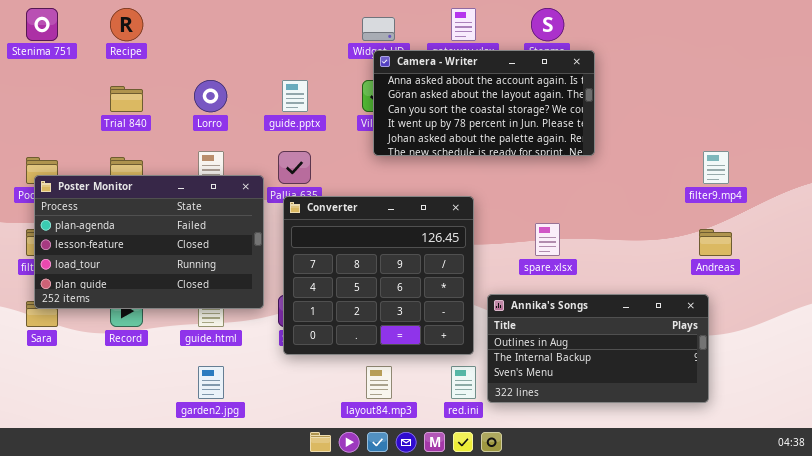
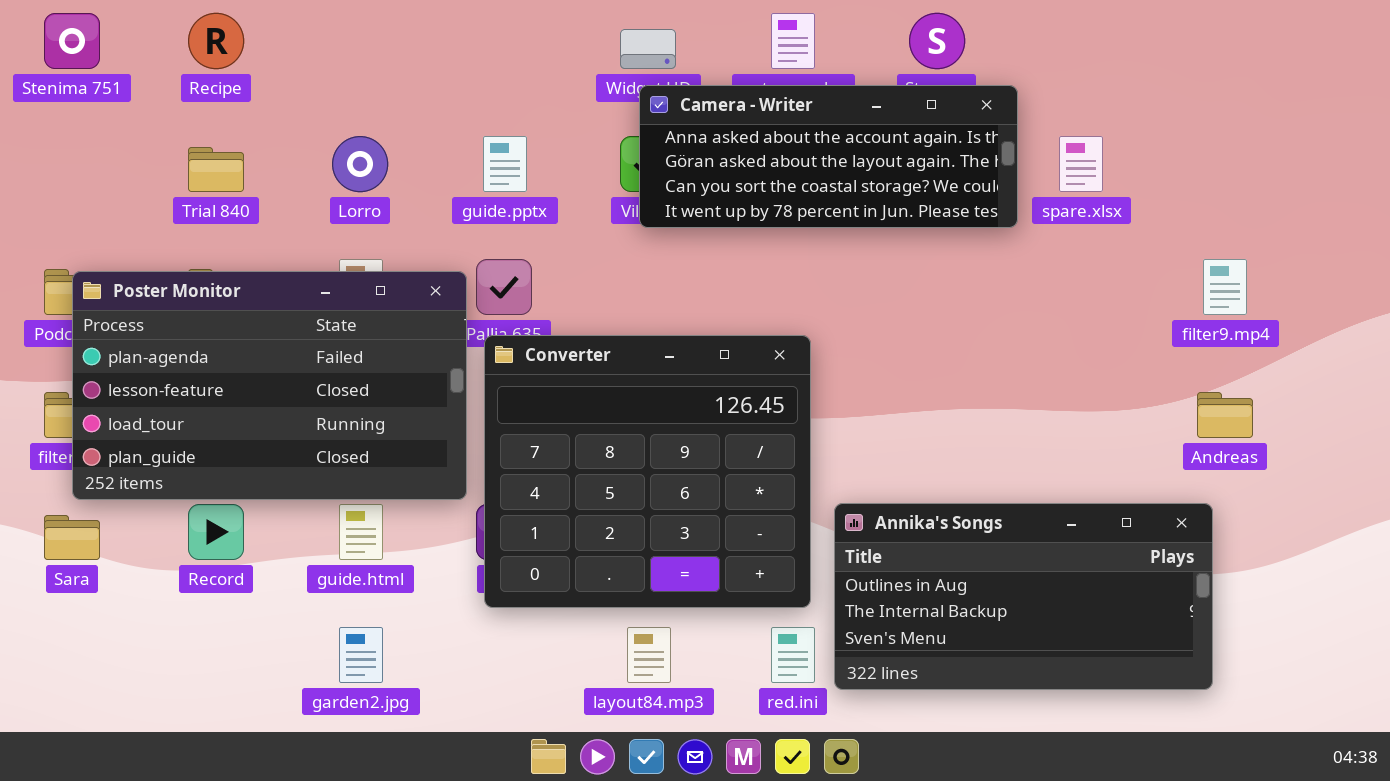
Camera - Writer: [373,50,595,156] -> [639,85,1018,228], resized
Poster Monitor: [34,175,264,309] -> [72,271,467,500], moved
spare.xlsx: [535,223,560,256] -> [1059,136,1103,192], moved

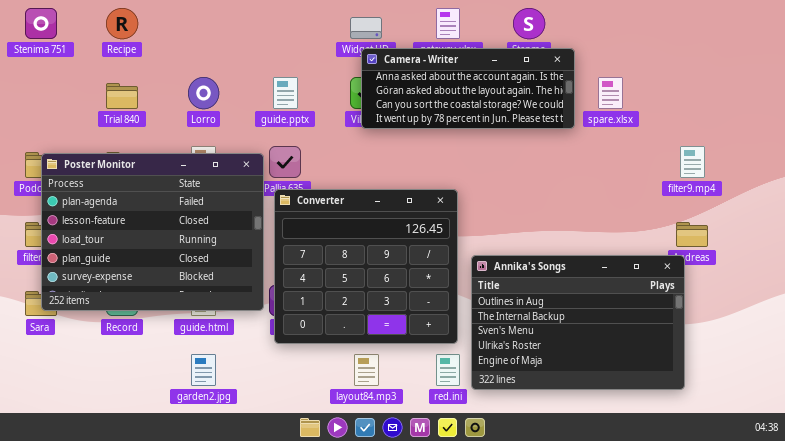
Poster Monitor: [72,271,467,500] -> [41,153,264,311], resized
Annika's Songs: [834,503,1213,690] -> [471,255,685,390], resized

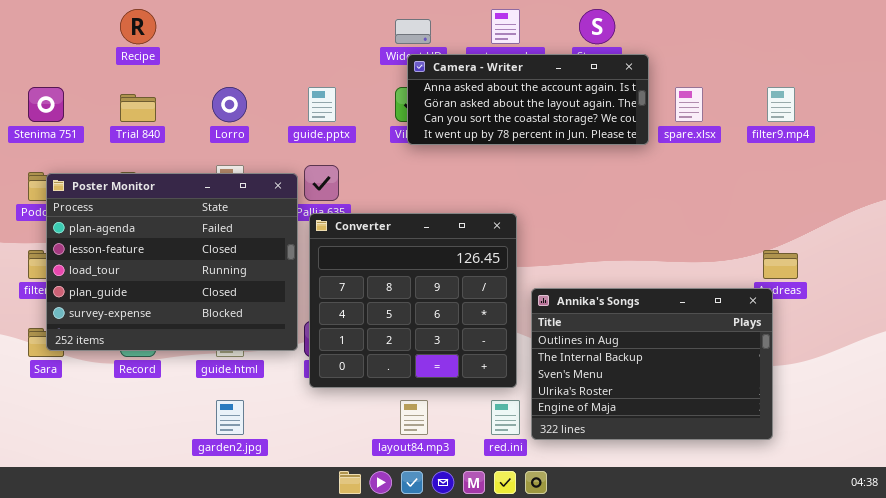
Stenima 751: [25,8,57,39] -> [28,87,64,122], moved
filter9.mp4: [680,146,705,178] -> [767,87,795,122], moved

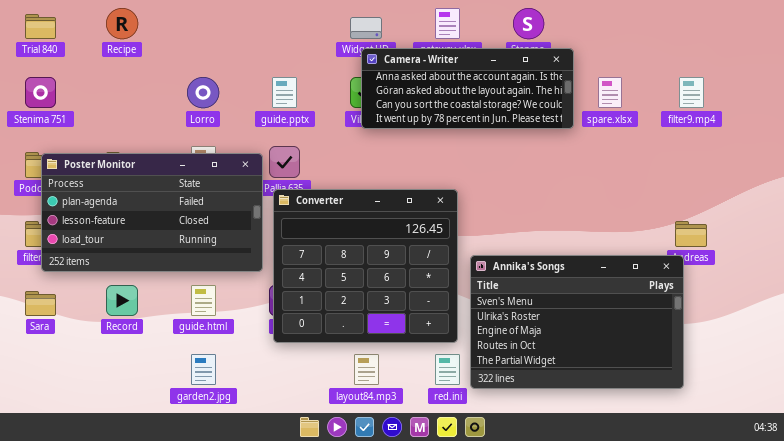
Trial 840: [120,94,156,122] -> [25,14,56,39], moved
Poster Monitor: [46,173,298,351] -> [41,153,263,272], resized
Annika's Songs: [531,288,773,440] -> [470,255,684,389], scrolled down 2 rows

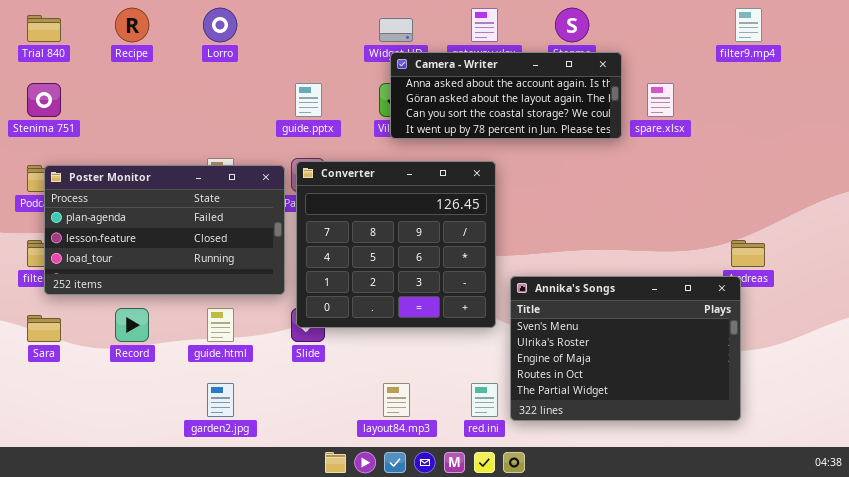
Lorro: [187,77,219,108] -> [203,8,237,42], moved
filter9.mp4: [679,77,704,108] -> [735,8,762,42], moved
Converter: [273,189,458,343] -> [296,161,496,328], moved

